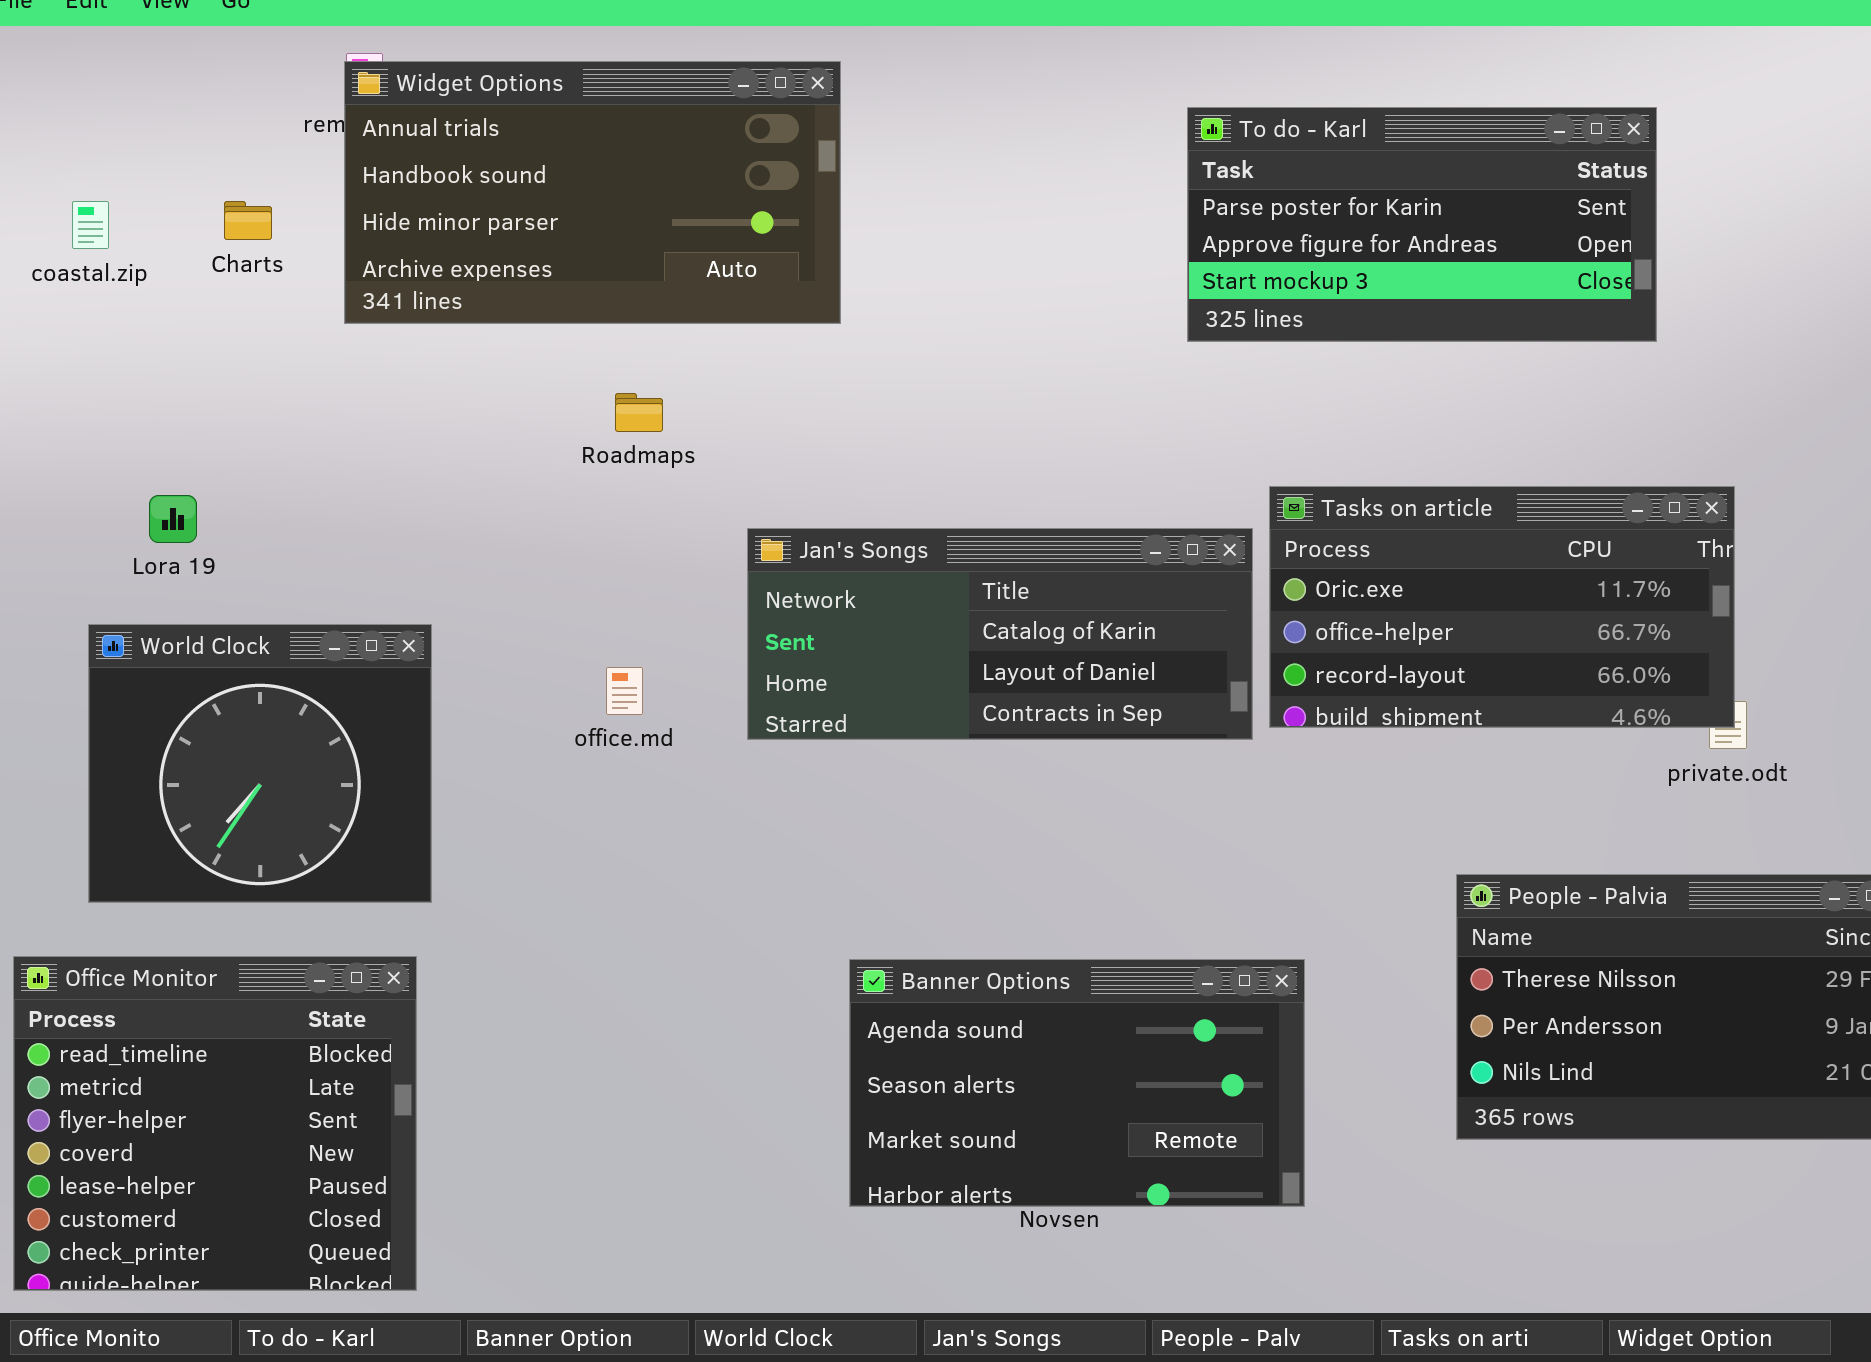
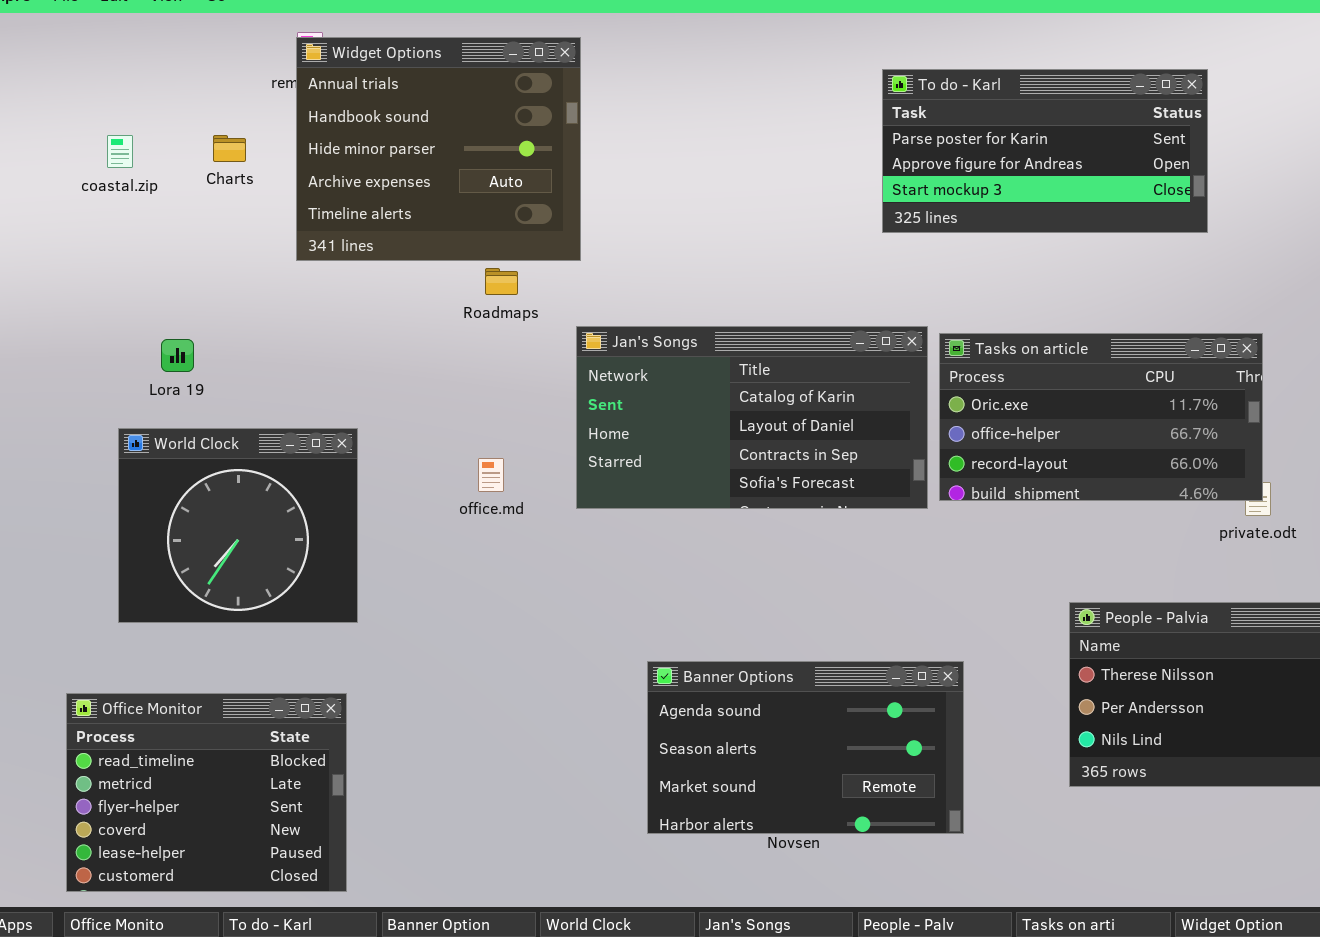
Widget Options: [344,61,841,324] -> [296,37,581,261], resized
Jan's Songs: [747,528,1253,740] -> [576,326,928,509], resized
Office Monitor: [13,956,417,1291] -> [66,693,347,892], resized

